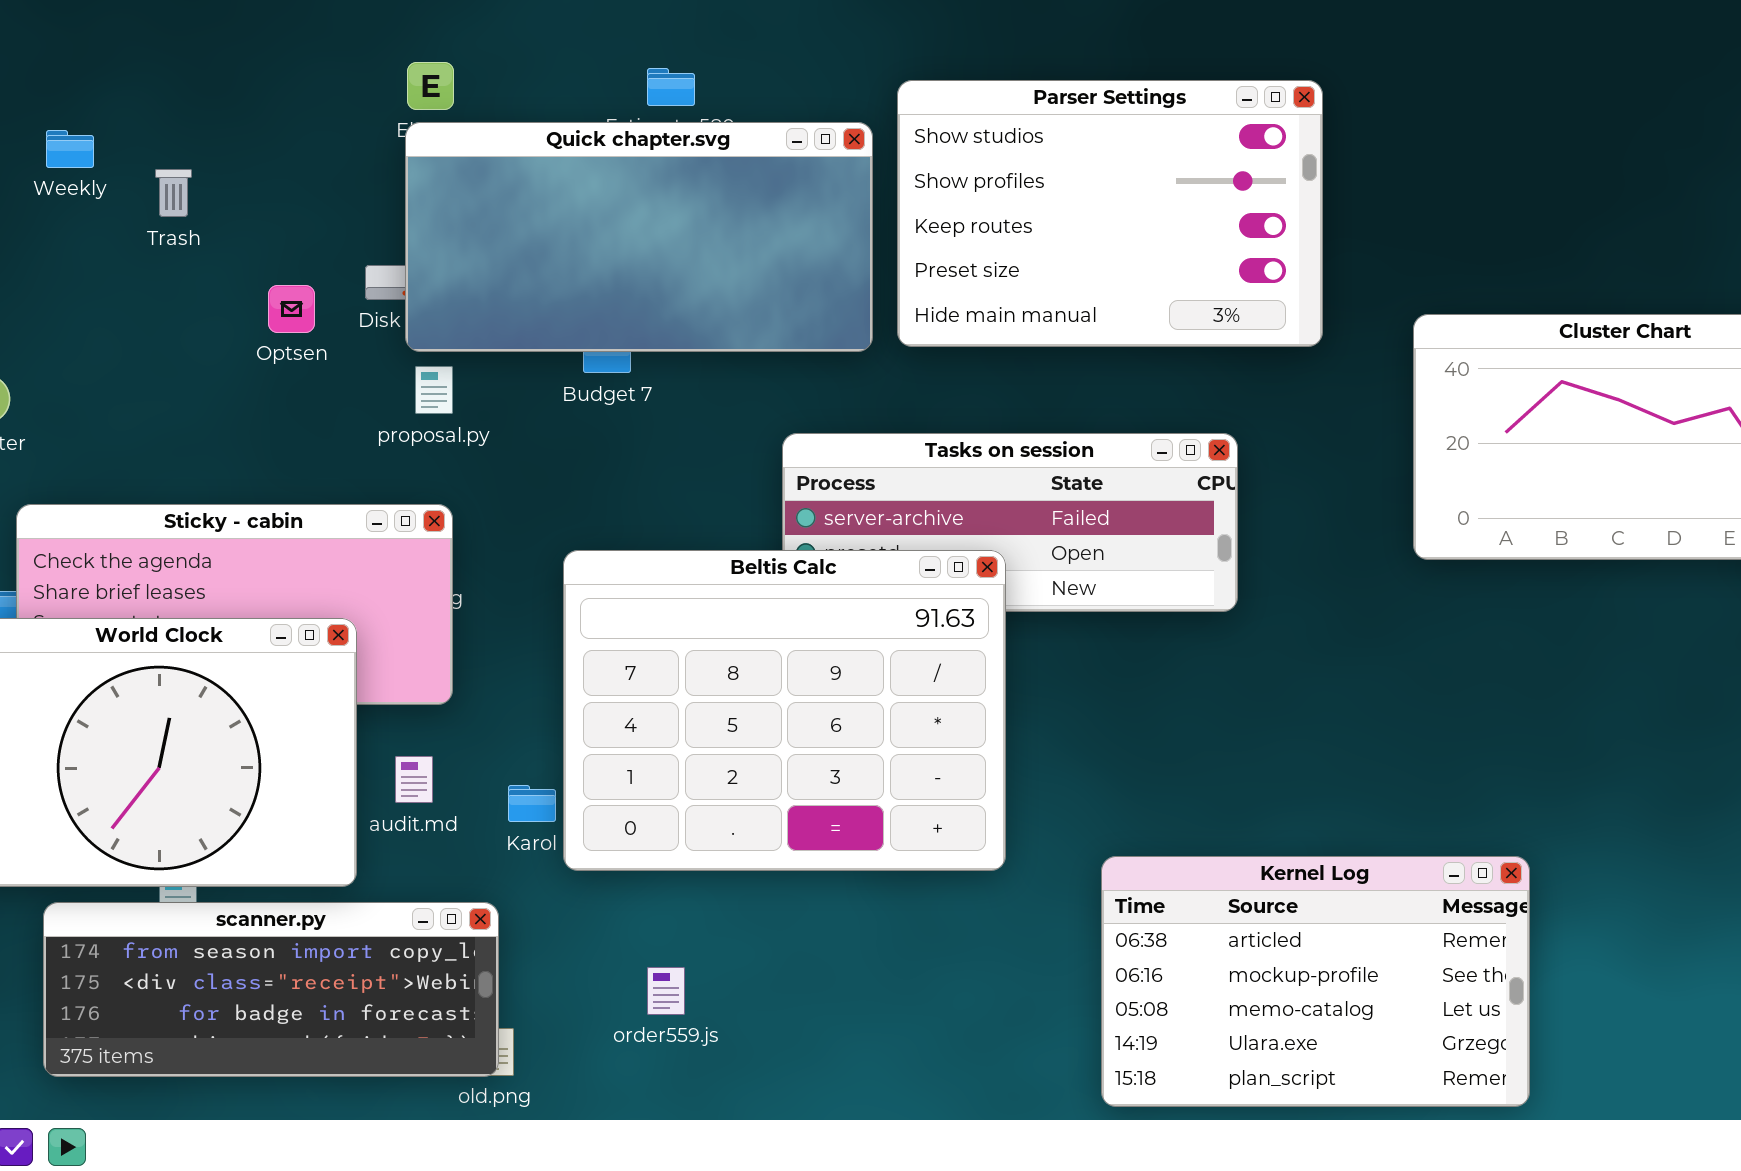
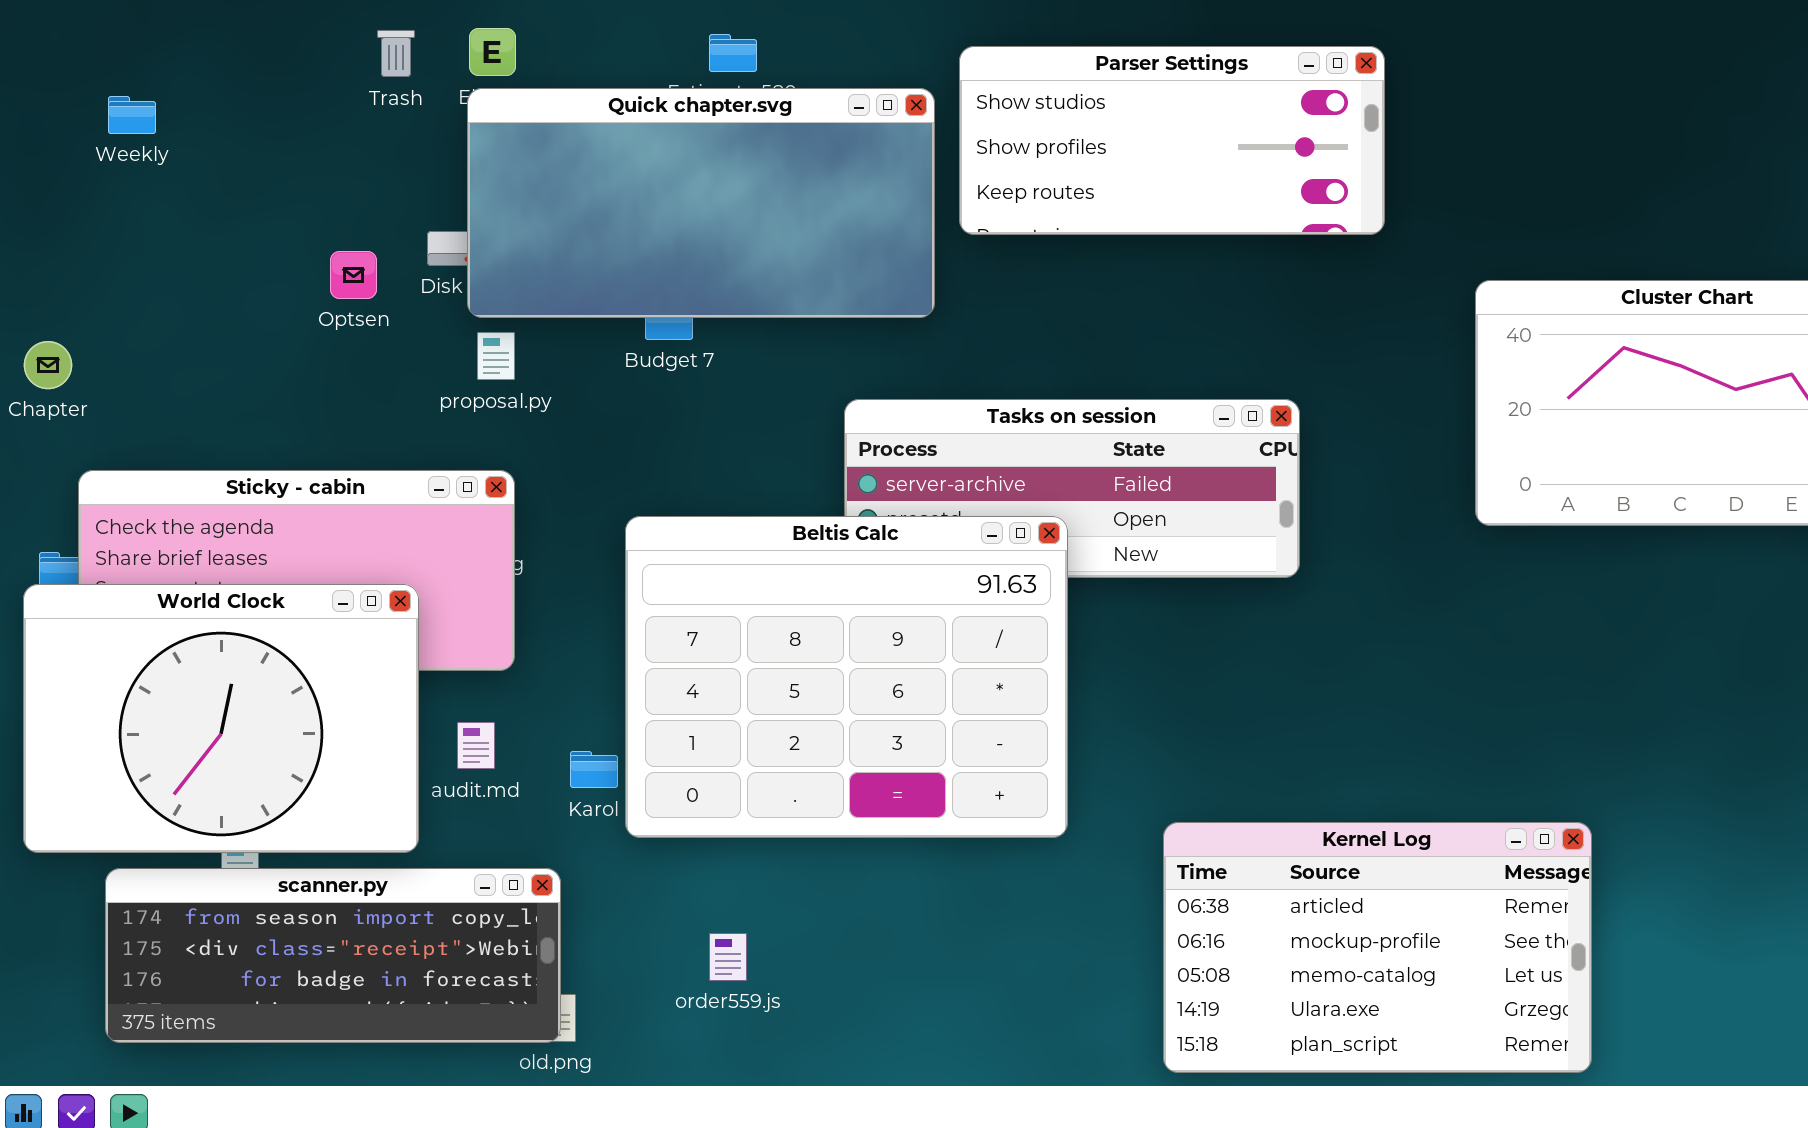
Parser Settings: [897,80,1323,347] -> [959,46,1385,235], resized
Trash: [155,169,192,217] -> [377,30,415,77], moved

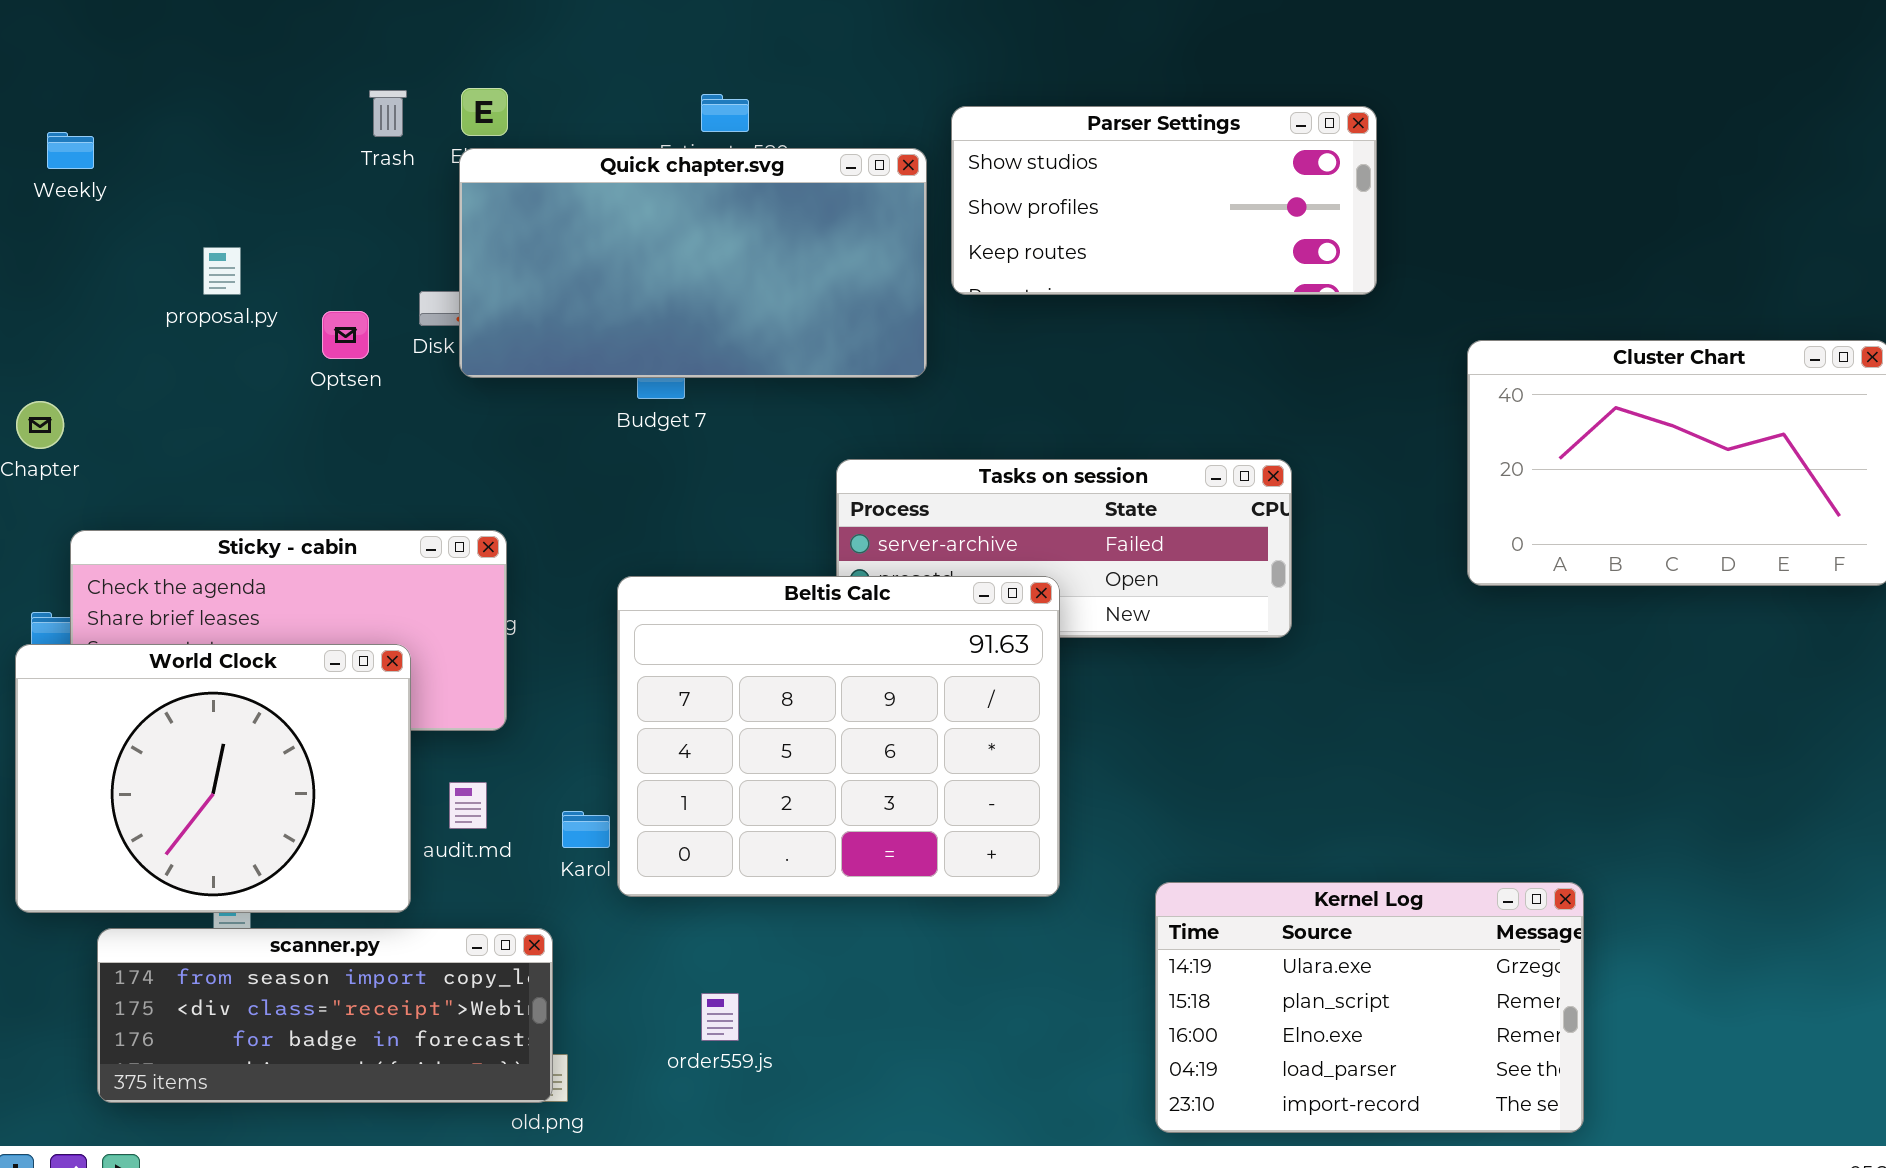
Weekly: [108,96,156,134] -> [47,132,94,169], moved
proposal.py: [477,332,515,380] -> [203,247,241,295], moved
Kernel Log: [1163,822,1592,1073] -> [1155,882,1584,1133], scrolled down 3 rows

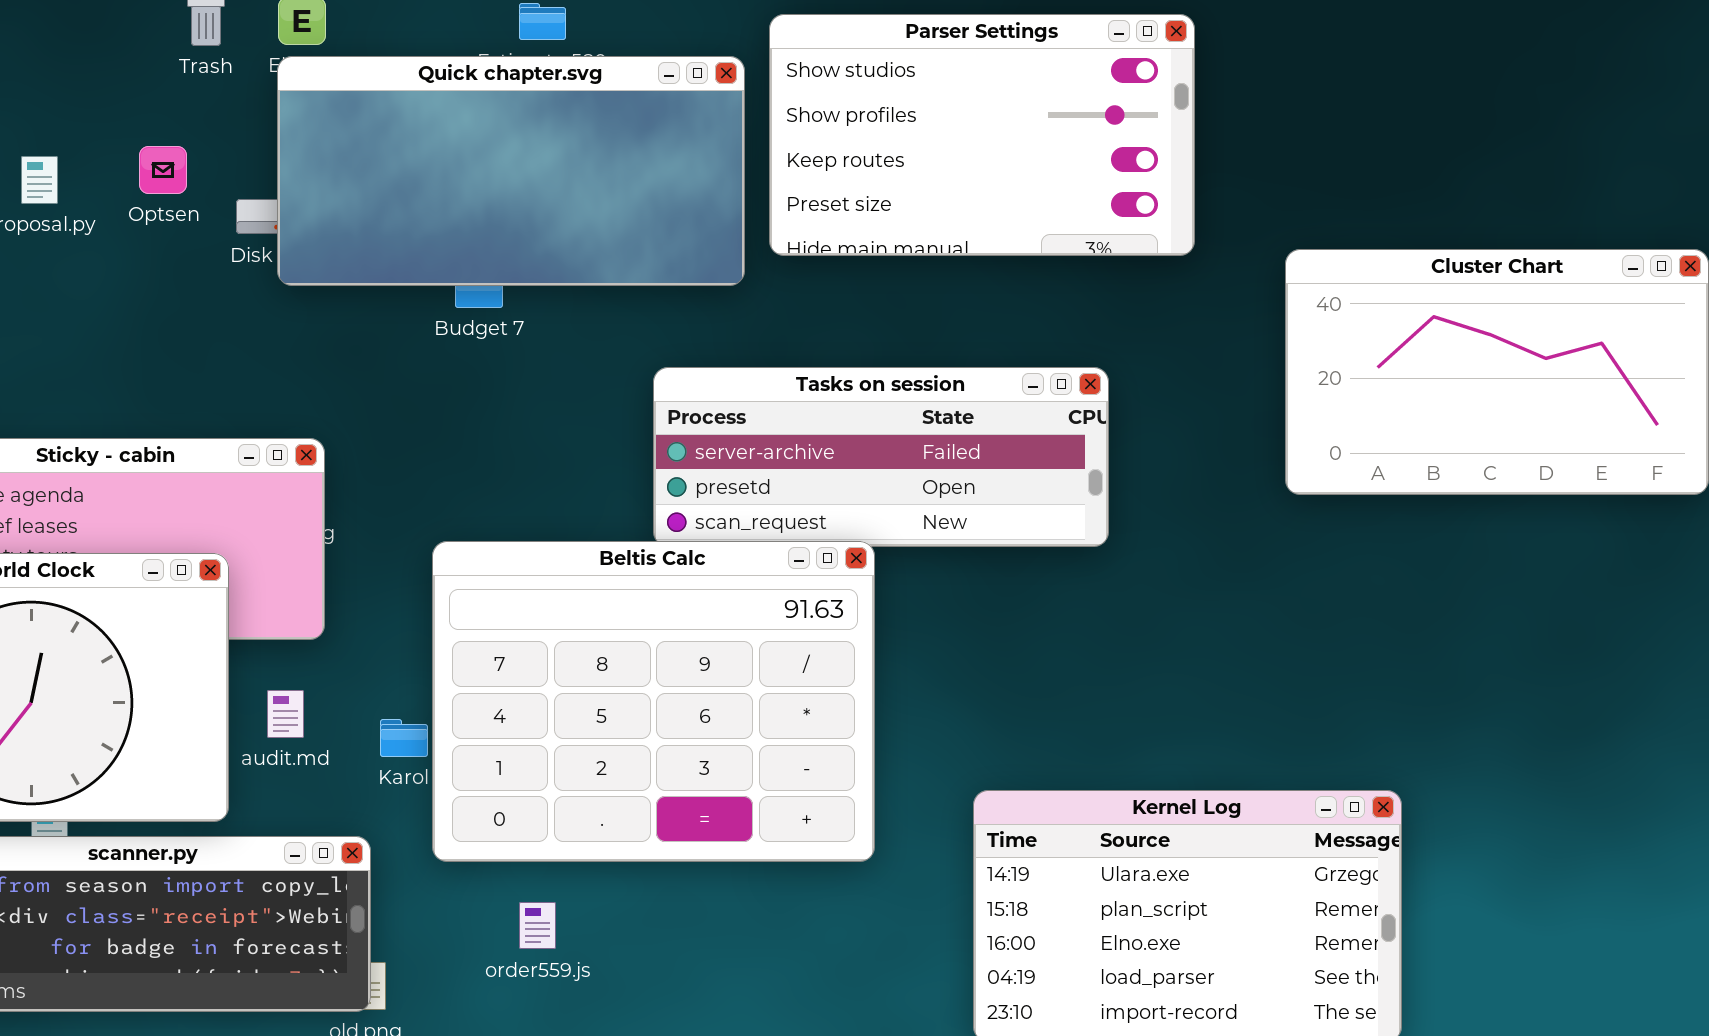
Parser Settings: [951,106,1377,295] -> [769,14,1195,256], resized
Optsen: [322,311,369,359] -> [139,146,187,194], moved
Beltis Calc: [617,576,1060,897] -> [432,541,875,862], moved

